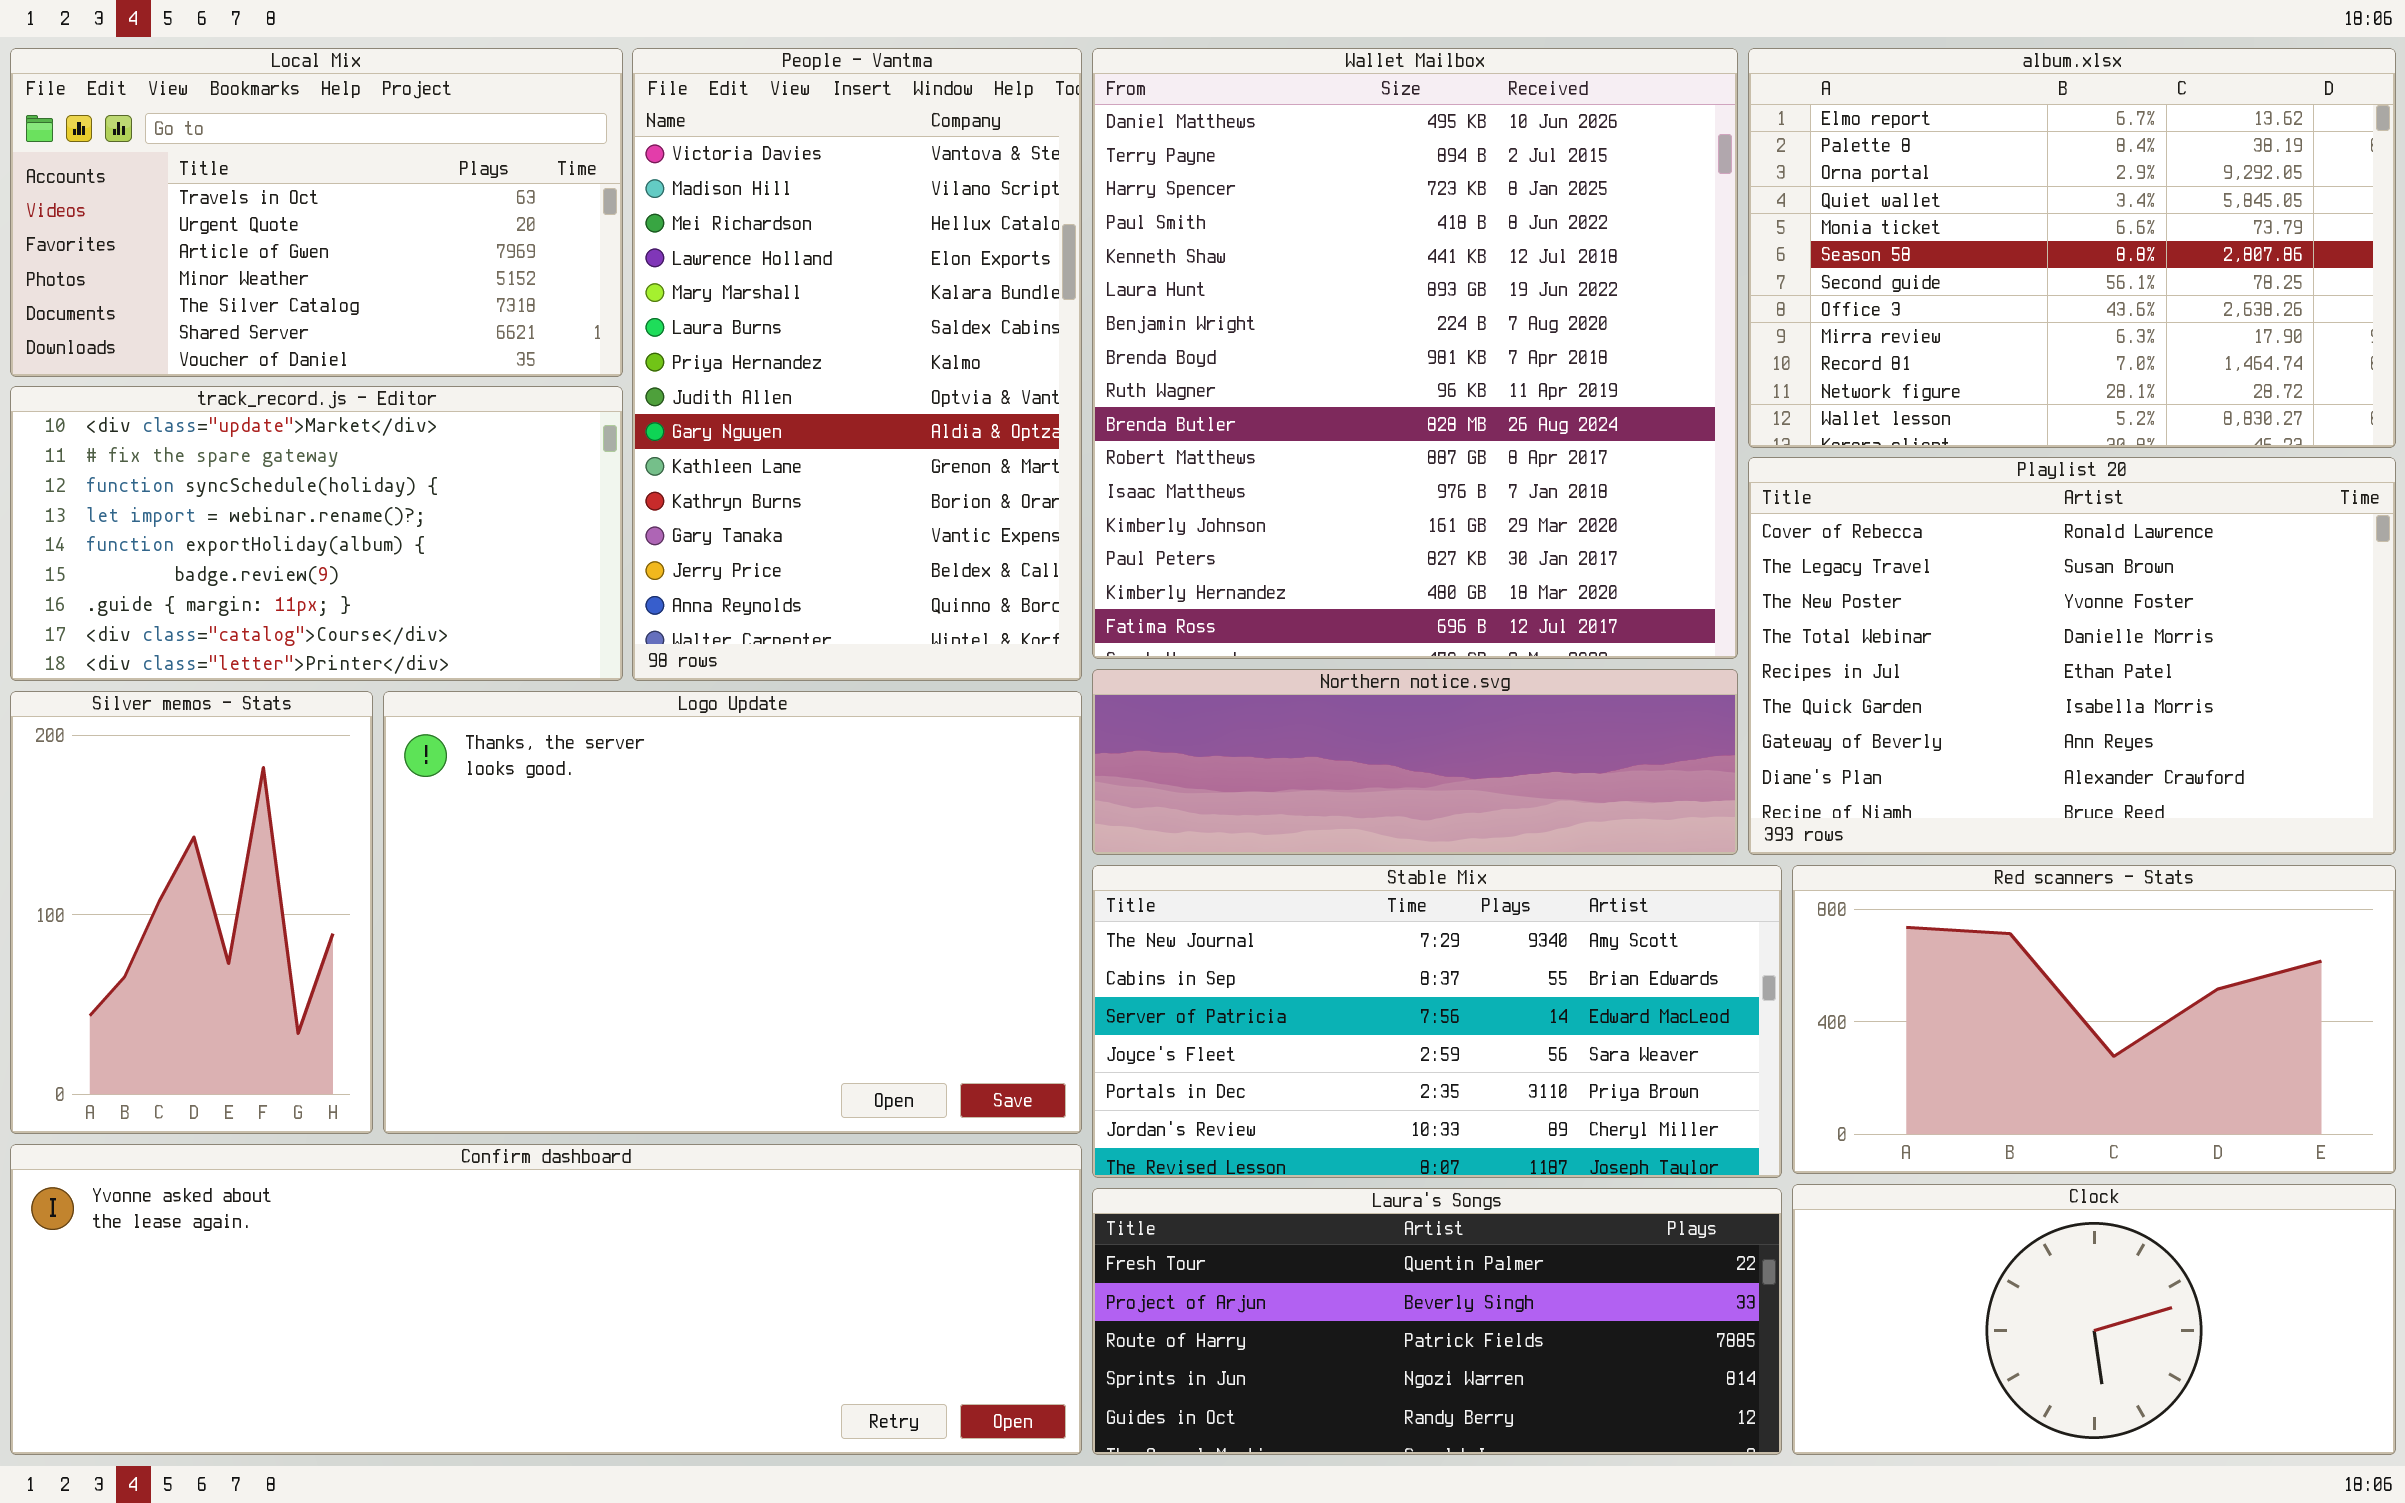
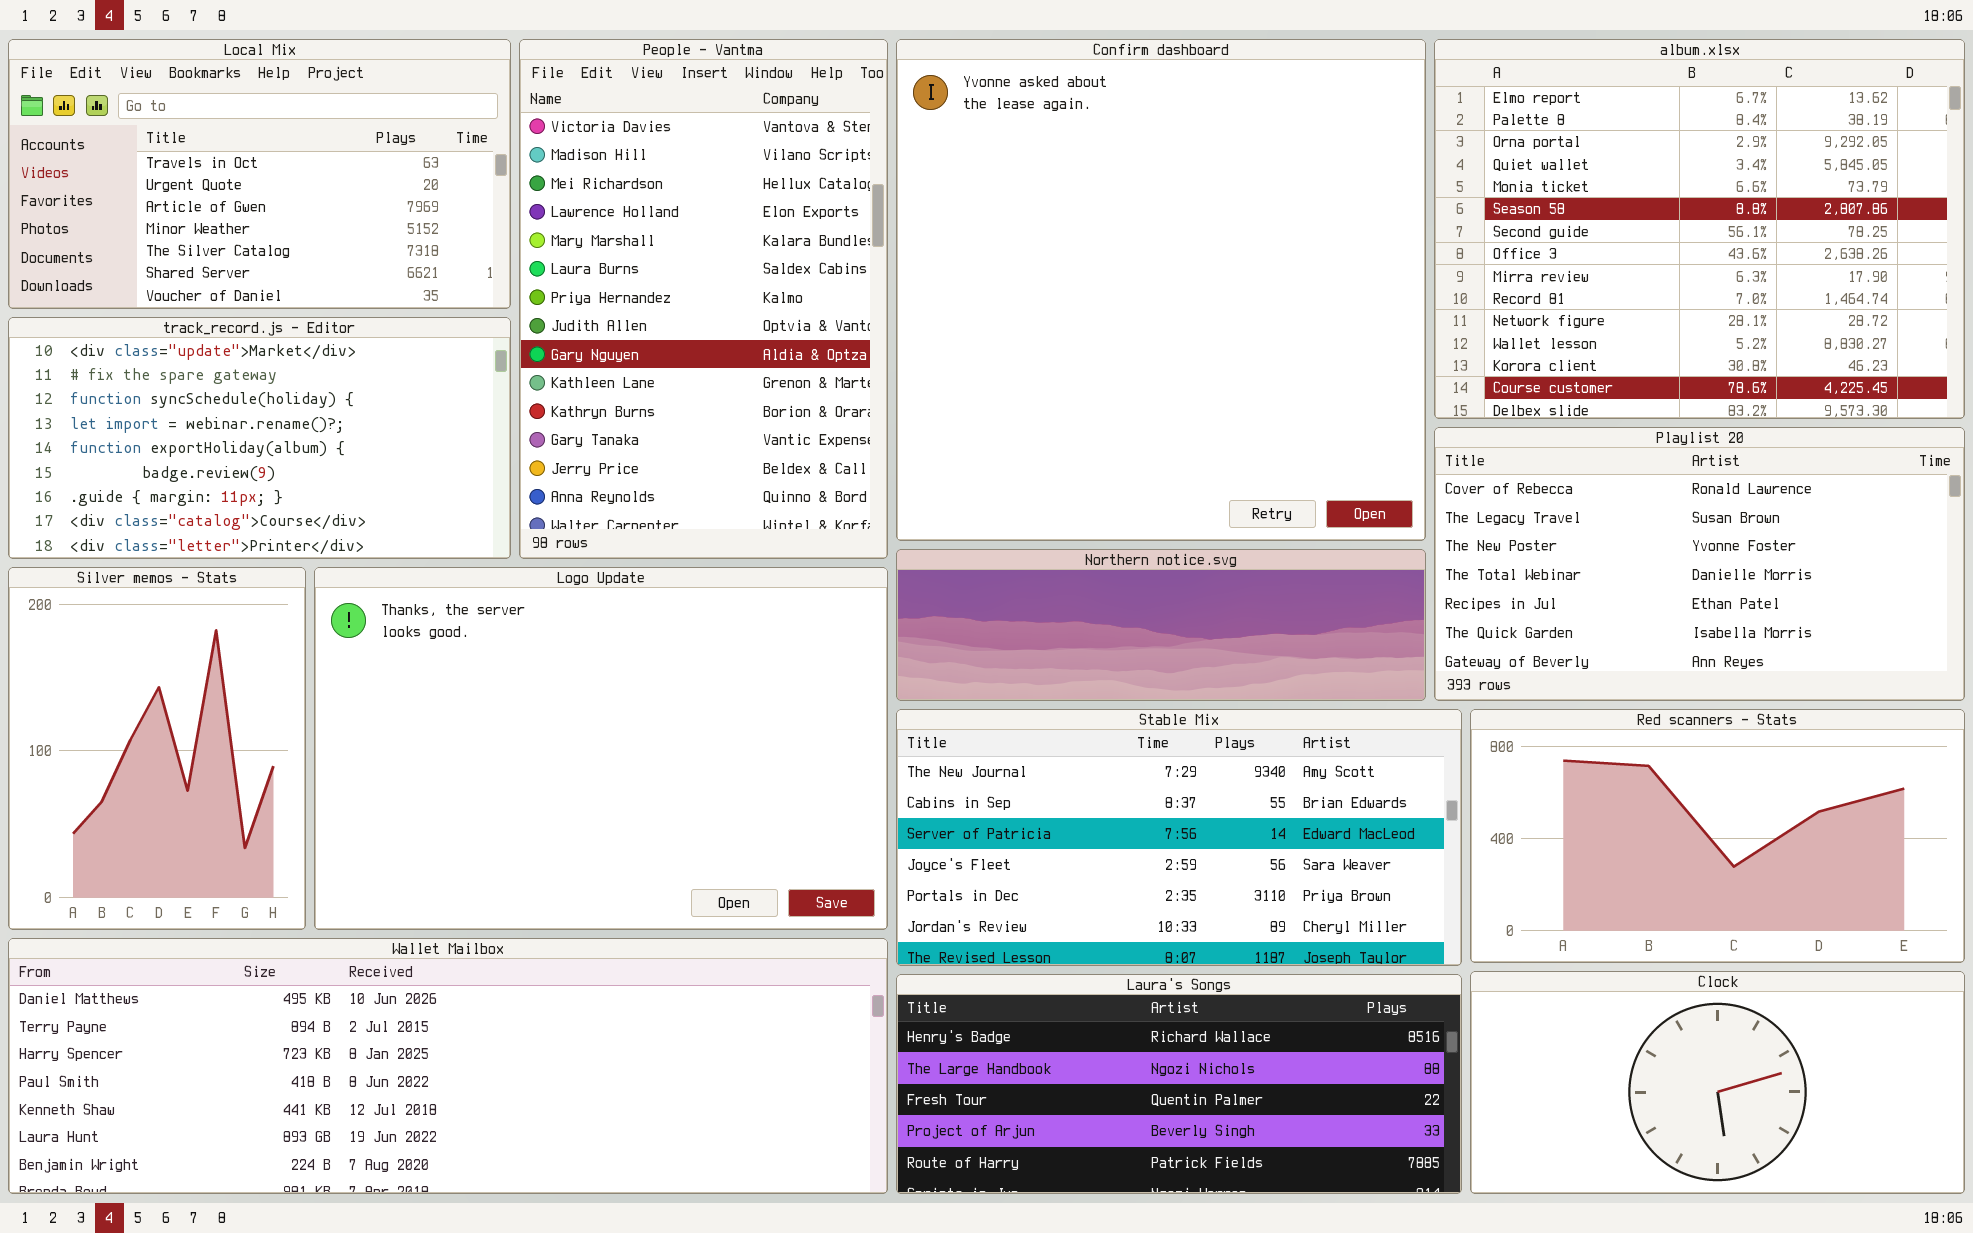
Wallet Mailbox: [1092,48,1738,659] -> [8,938,888,1194], moved, resized
album.xlsx: [1748,48,2396,448] -> [1434,39,1965,419], resized
Playlist 20: [1748,457,2396,855] -> [1434,427,1965,701], resized
Confirm dashboard: [10,1144,1082,1455] -> [896,39,1426,541], moved, resized
Laura's Songs: [1092,1188,1782,1455] -> [896,974,1462,1194], scrolled up 2 rows

